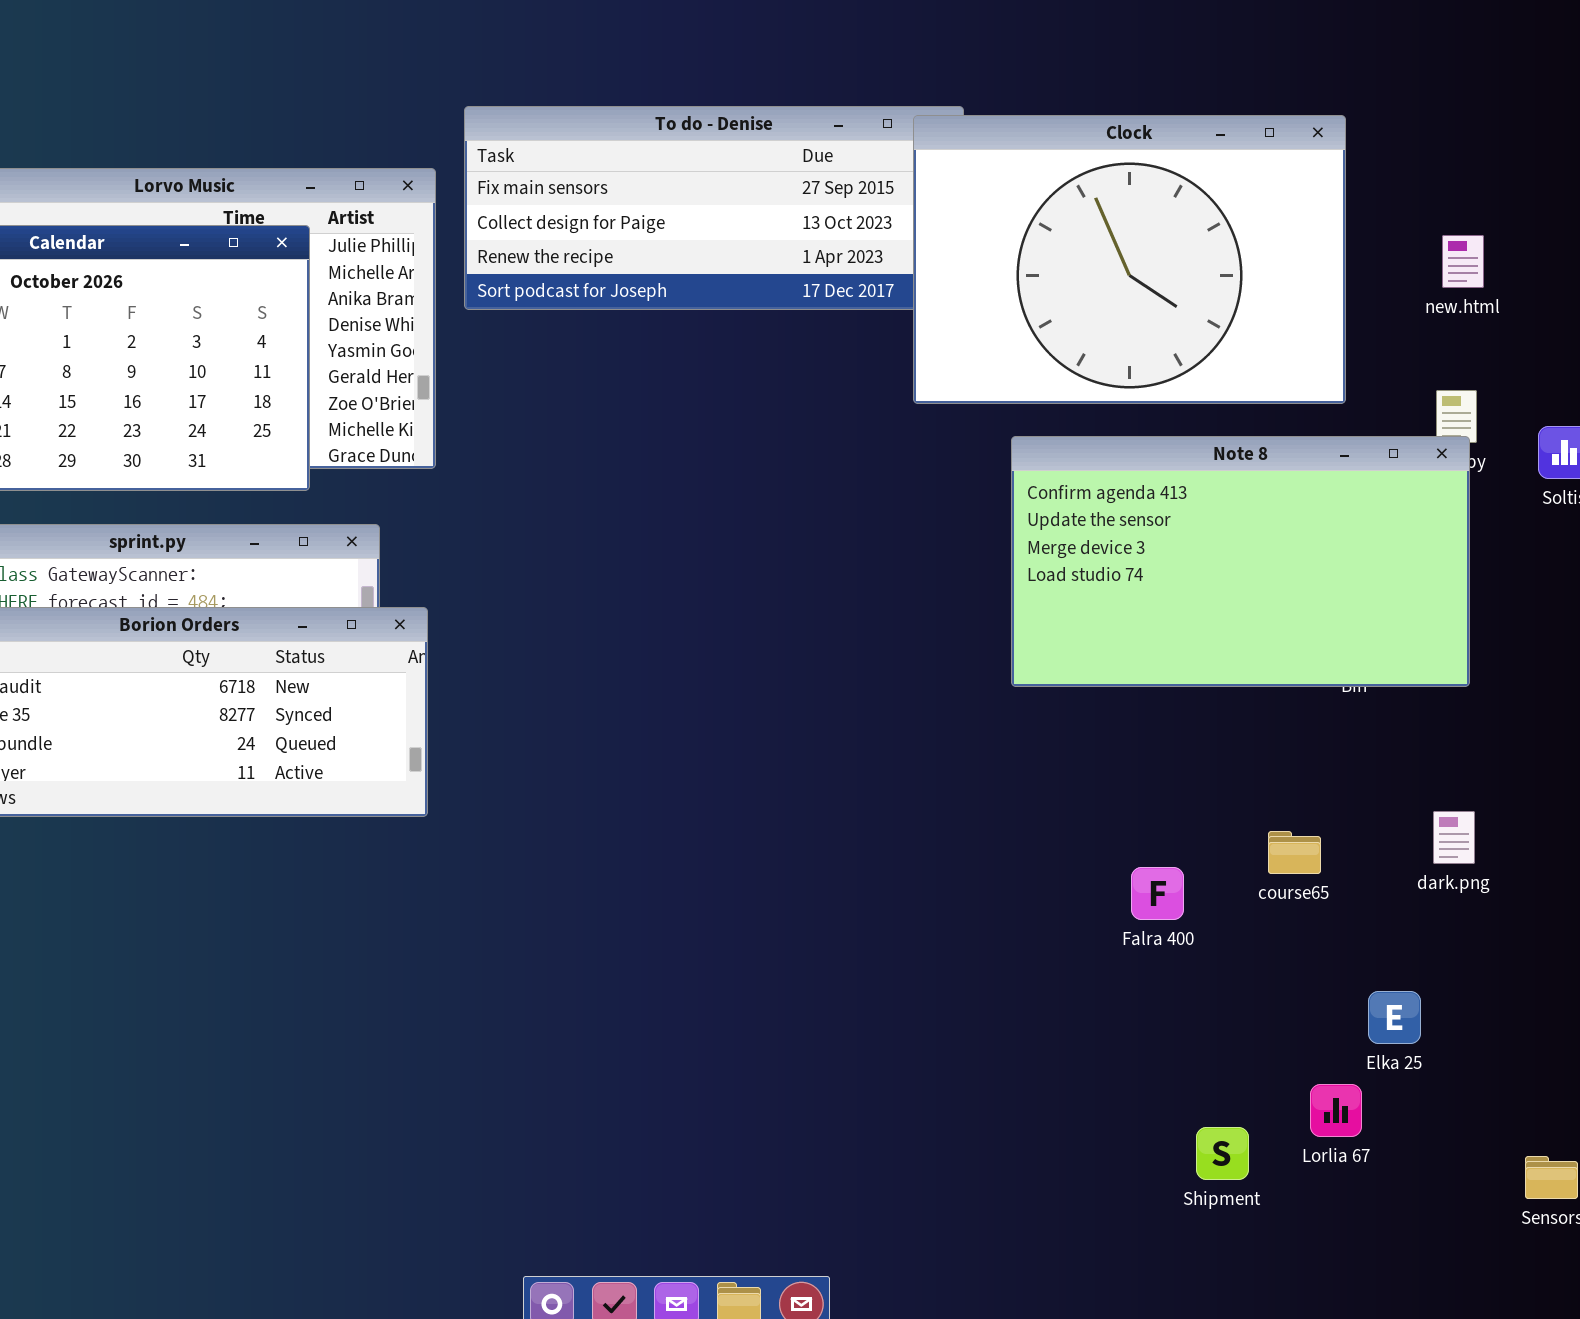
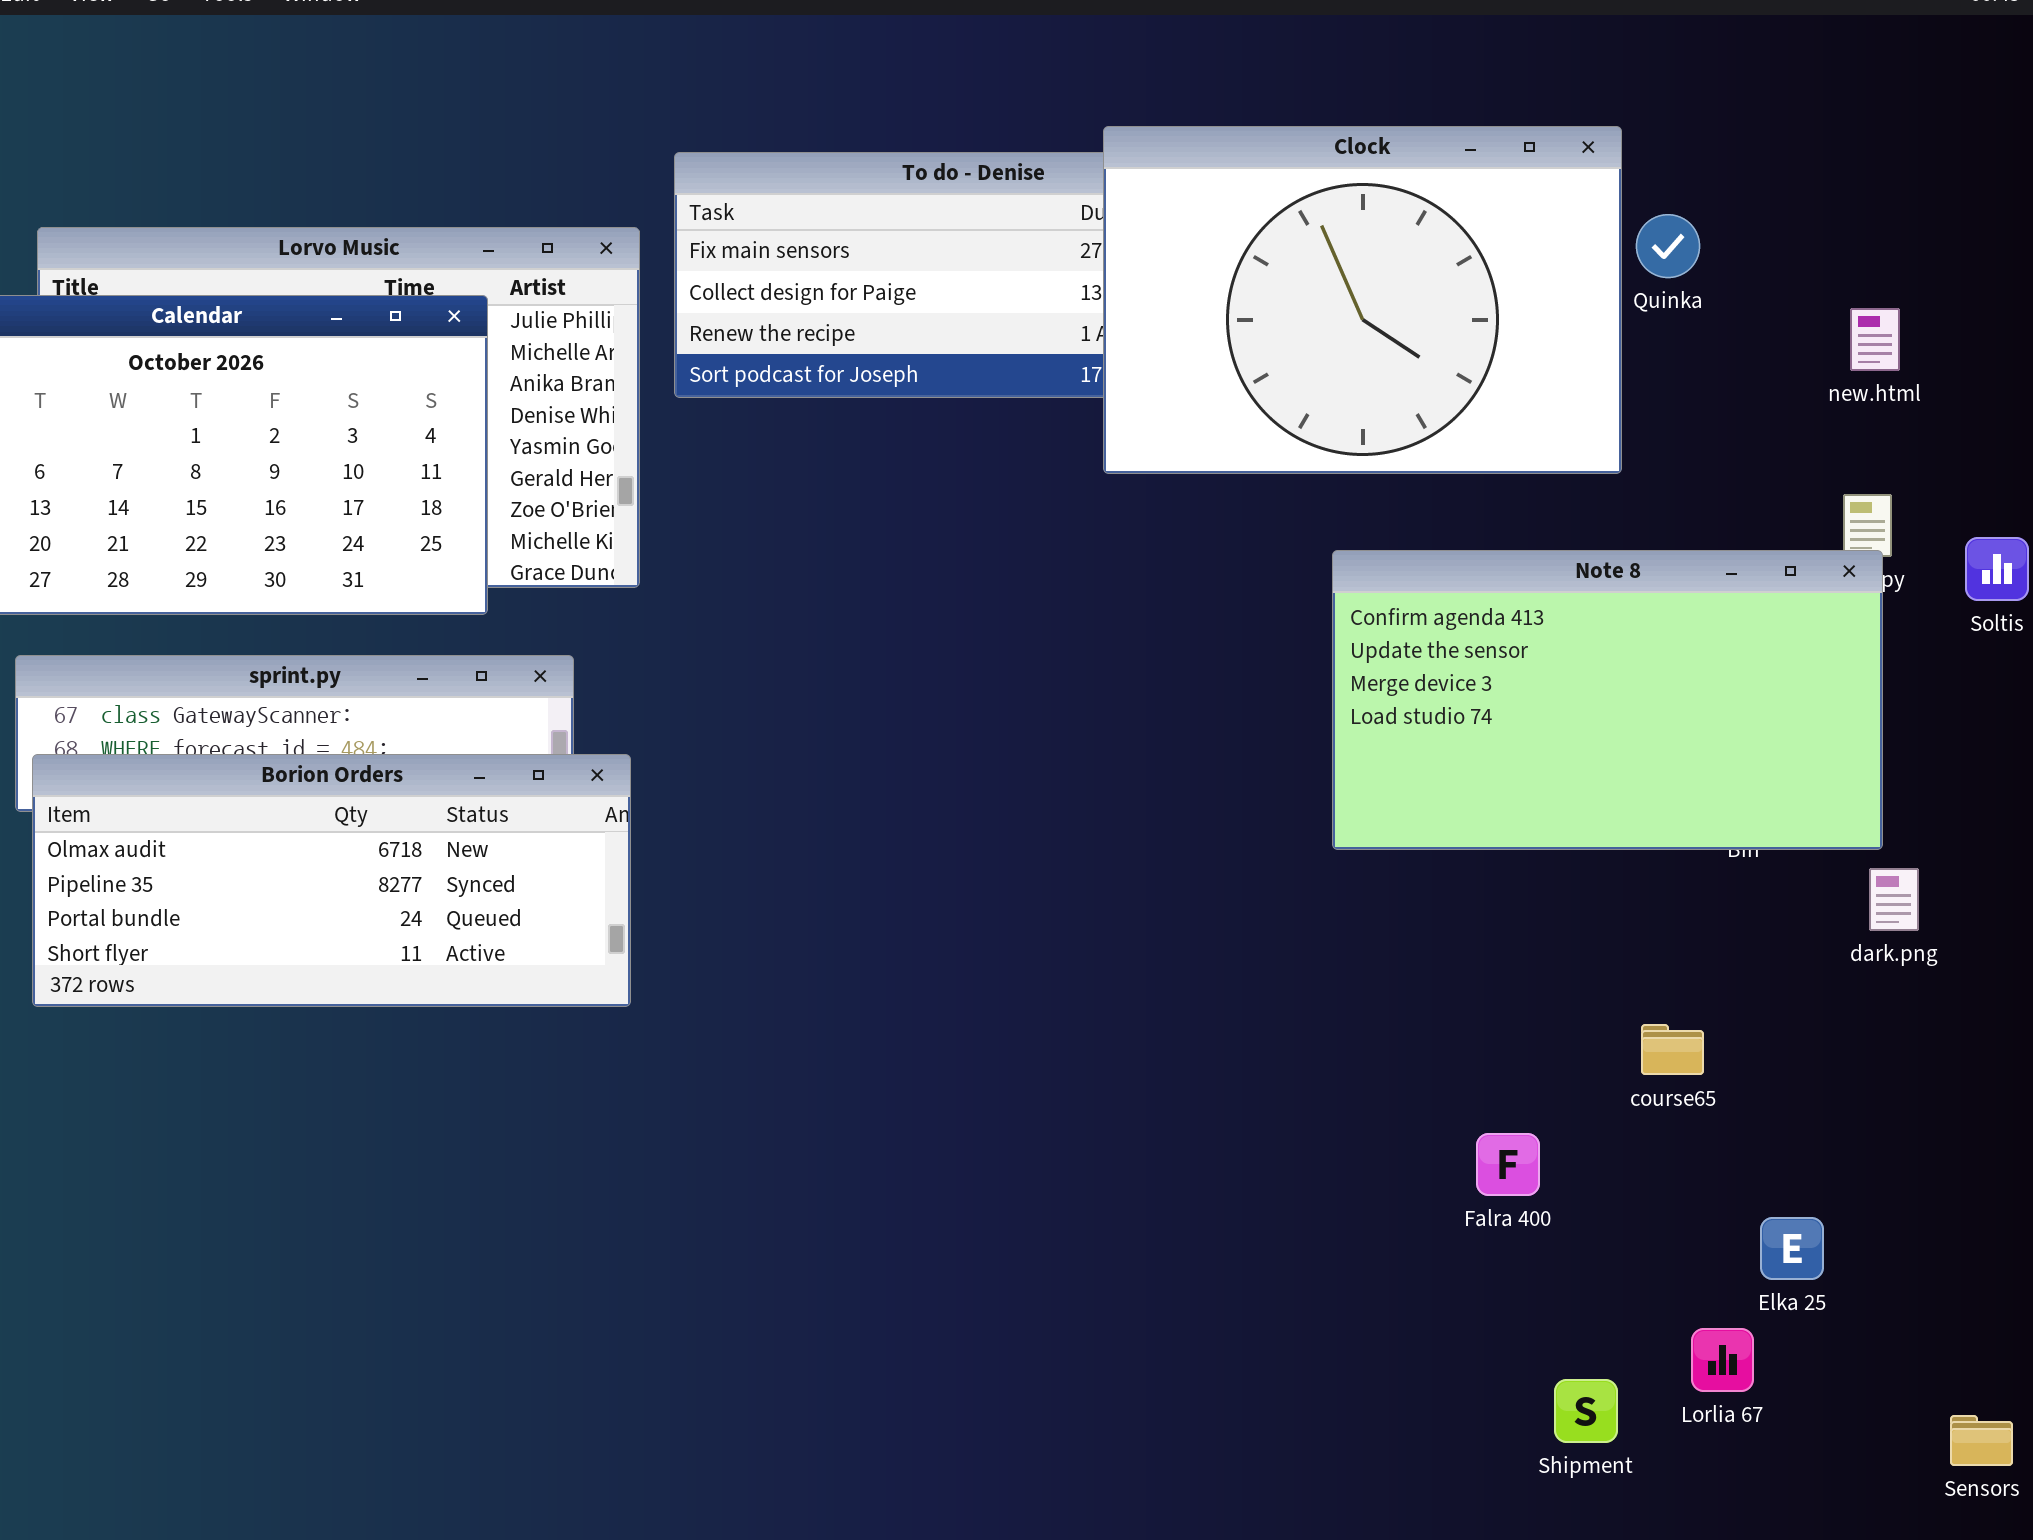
Clock: [913,115,1346,404] -> [1103,126,1622,474], moved
dark.png: [1433,811,1475,864] -> [1869,868,1919,931], moved
Falra 400: [1131,867,1184,920] -> [1476,1133,1540,1196], moved

